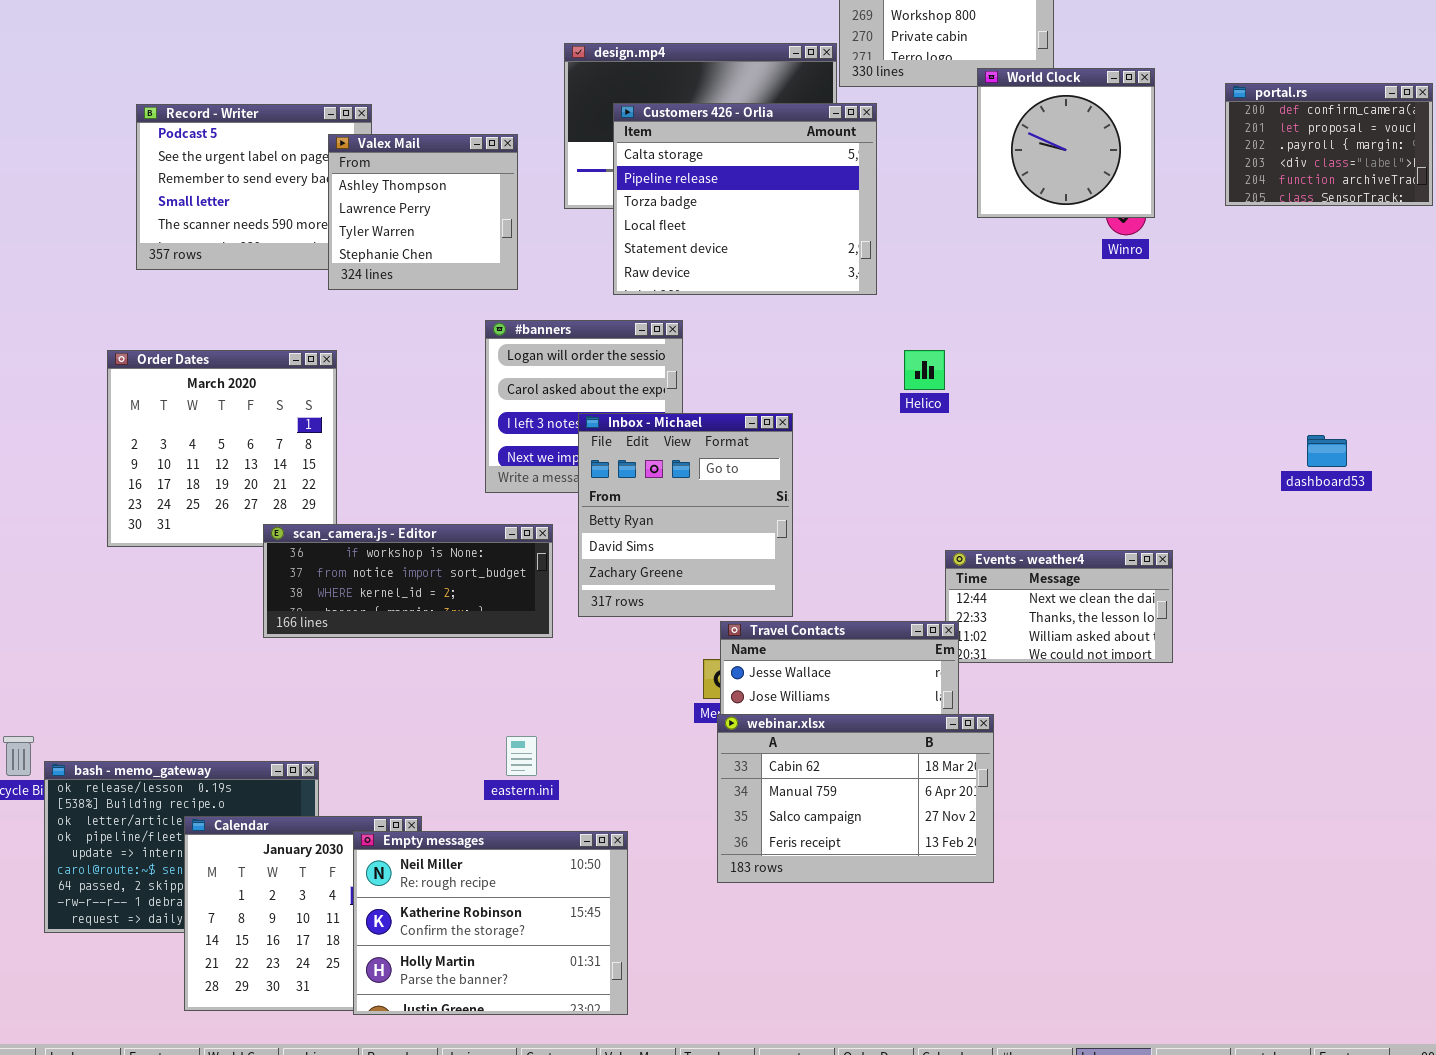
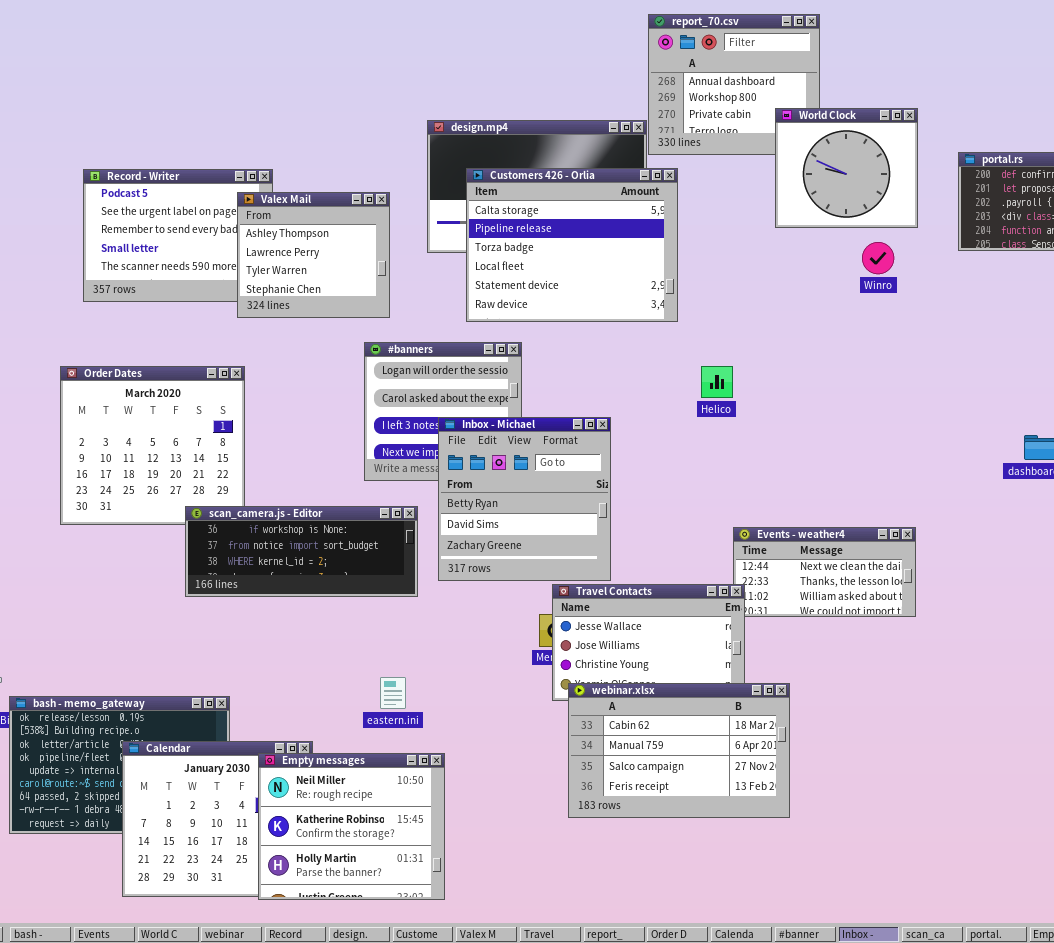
World Clock: [977,68,1155,218] -> [775,108,918,228], moved
webinar.xlsx: [717,714,994,883] -> [568,683,790,818], moved
Empty messages: [353,831,628,1015] -> [258,753,445,900], resized

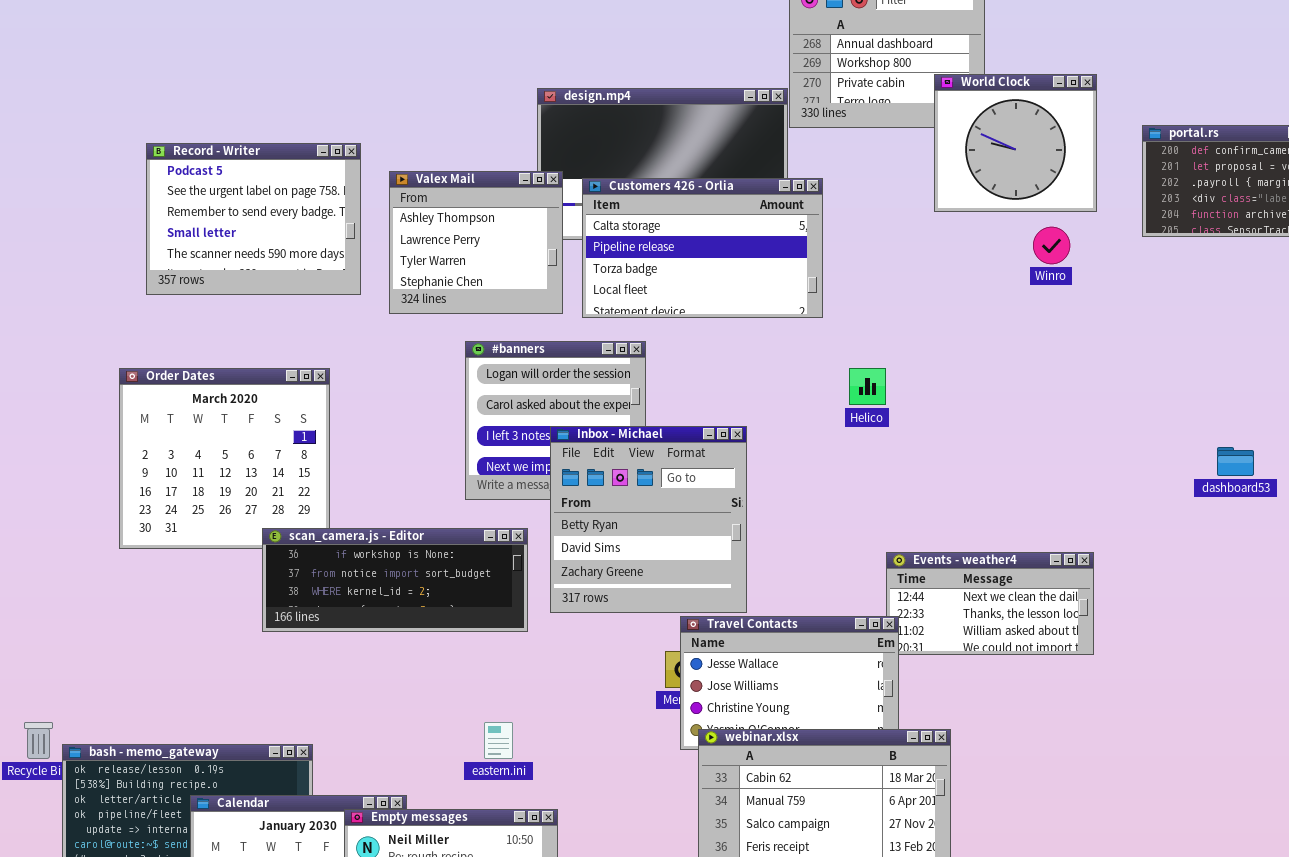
Customers 426 - Orlia: [466,168,678,322] -> [582,178,823,318], resized
Valex Mail: [237,192,390,318] -> [389,171,563,314], moved

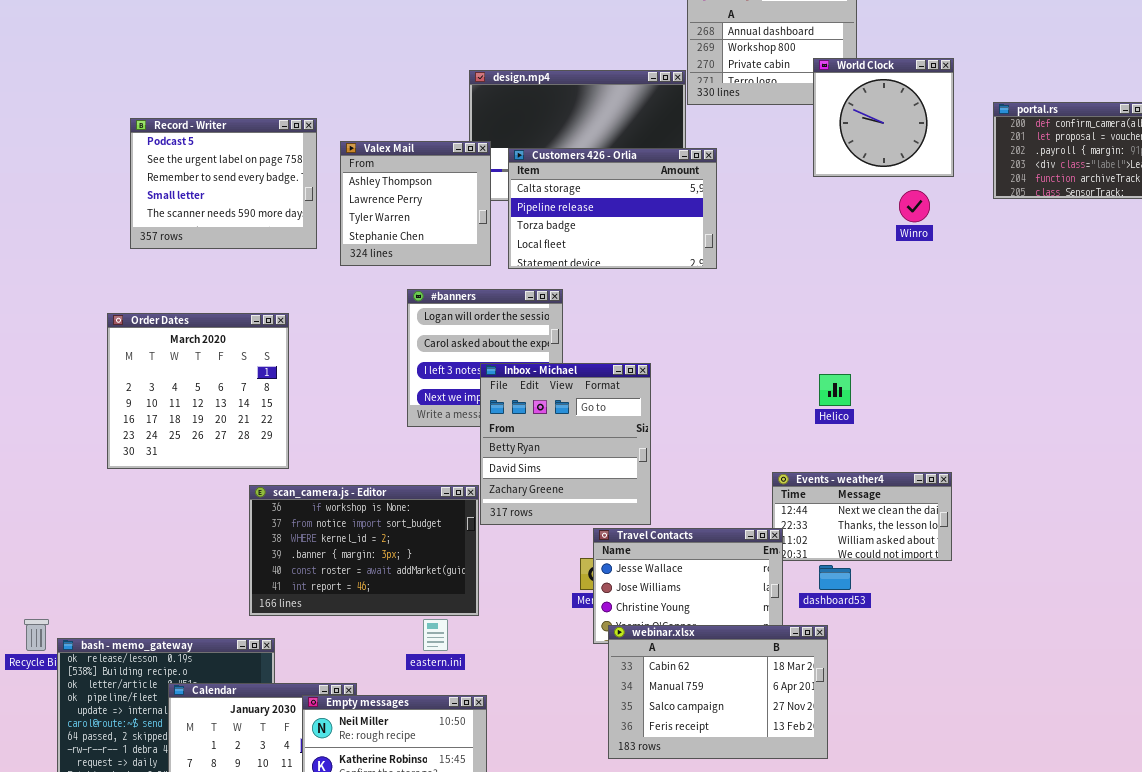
Helico: [849,368,886,405] -> [819,374,851,406], moved
dashboard53: [1217,447,1254,476] -> [819,565,851,590], moved
scan_camera.js - Editor: [262,528,528,632] -> [249,485,479,616], moved, resized

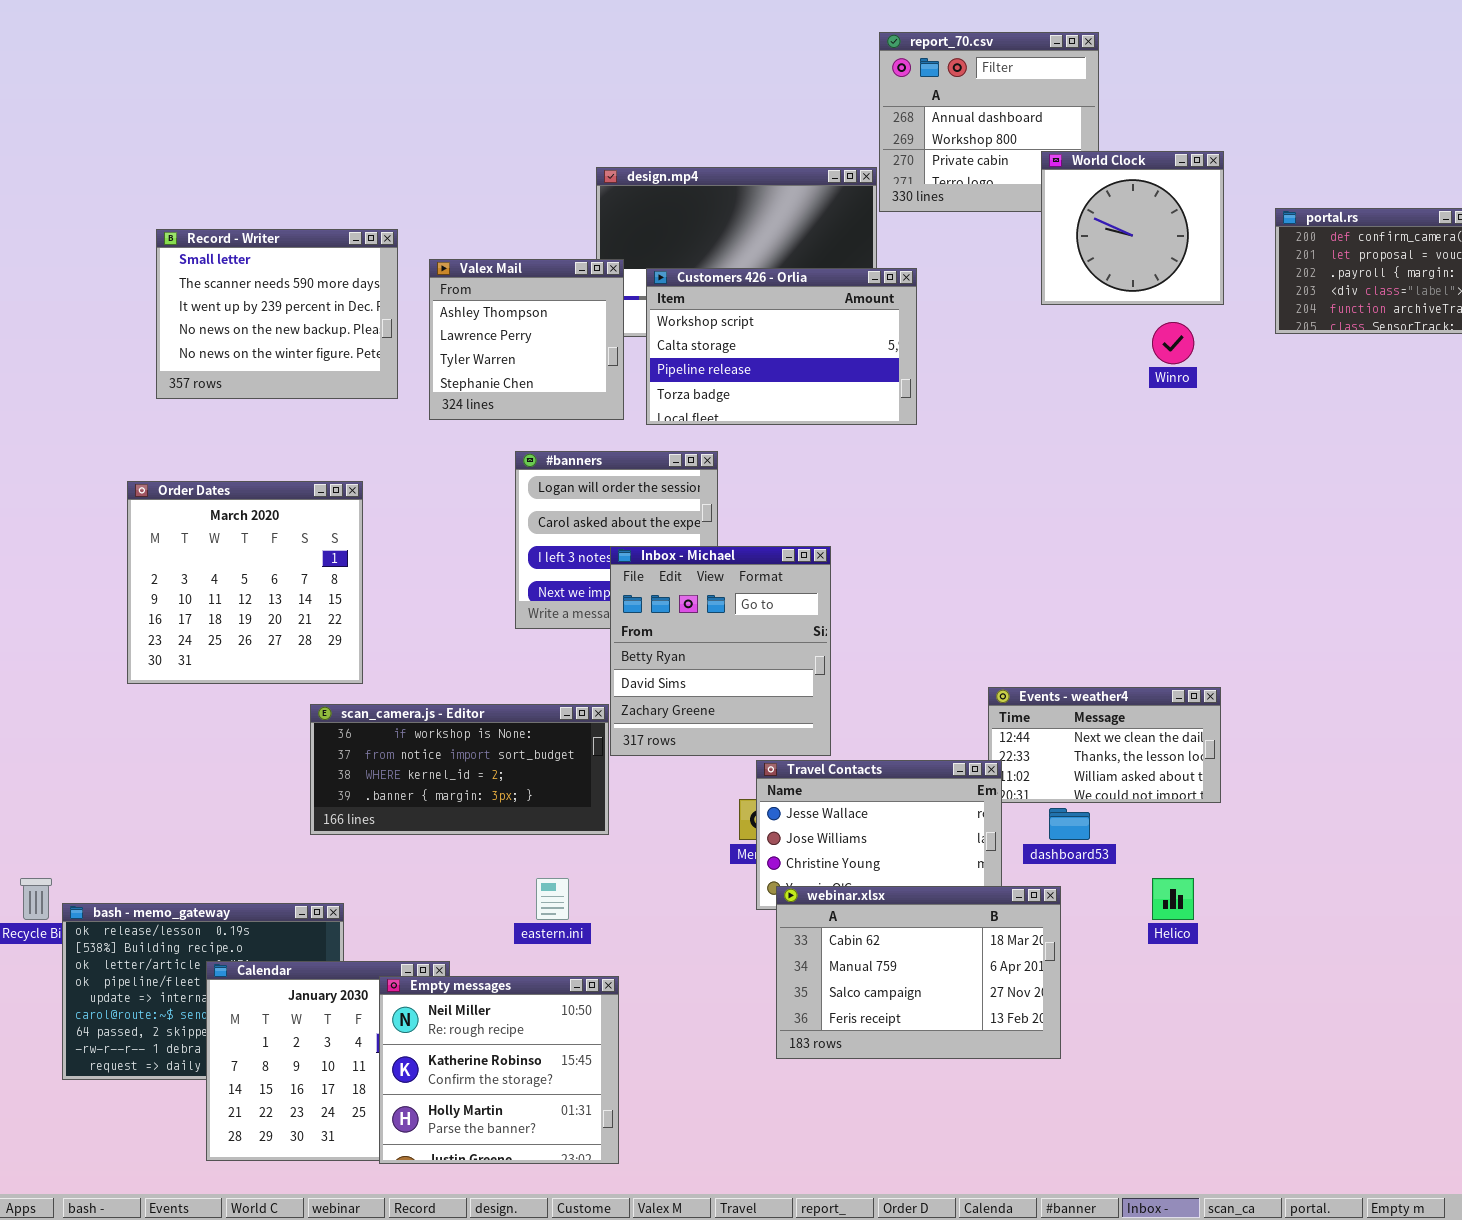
Record - Writer: [130,118,317,249] -> [156,229,398,399], scrolled down 3 rows
Customers 426 - Orlia: [508,148,717,269] -> [646,268,917,425], scrolled up 1 row
Helico: [819,374,851,406] -> [1152,878,1194,920], moved
scan_camera.js - Editor: [249,485,479,616] -> [310,704,609,835], resized

